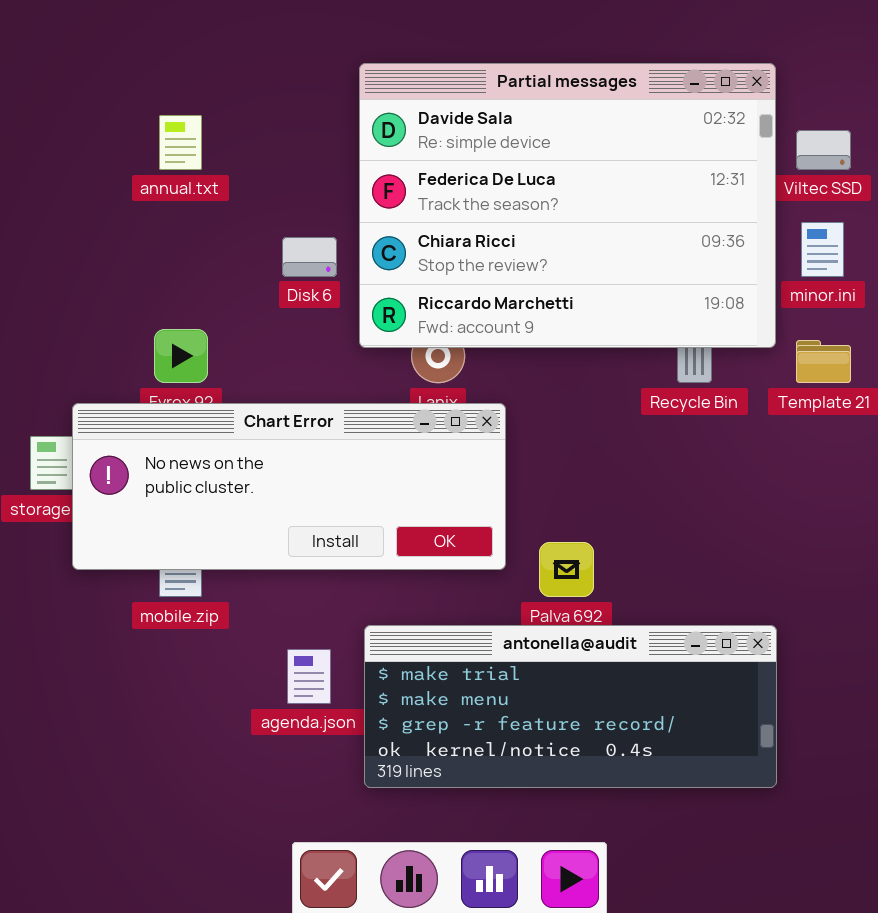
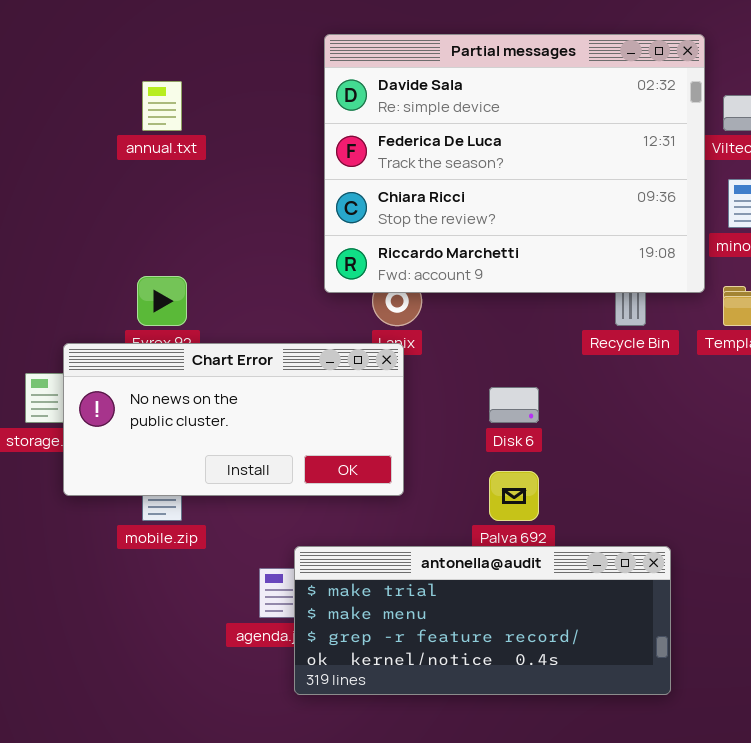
Disk 6: [282,237,337,277] -> [489,387,539,423], moved
Chart Error: [72,403,506,570] -> [63,343,404,496], resized
antonella@audit: [364,625,777,788] -> [294,546,671,695], moved

